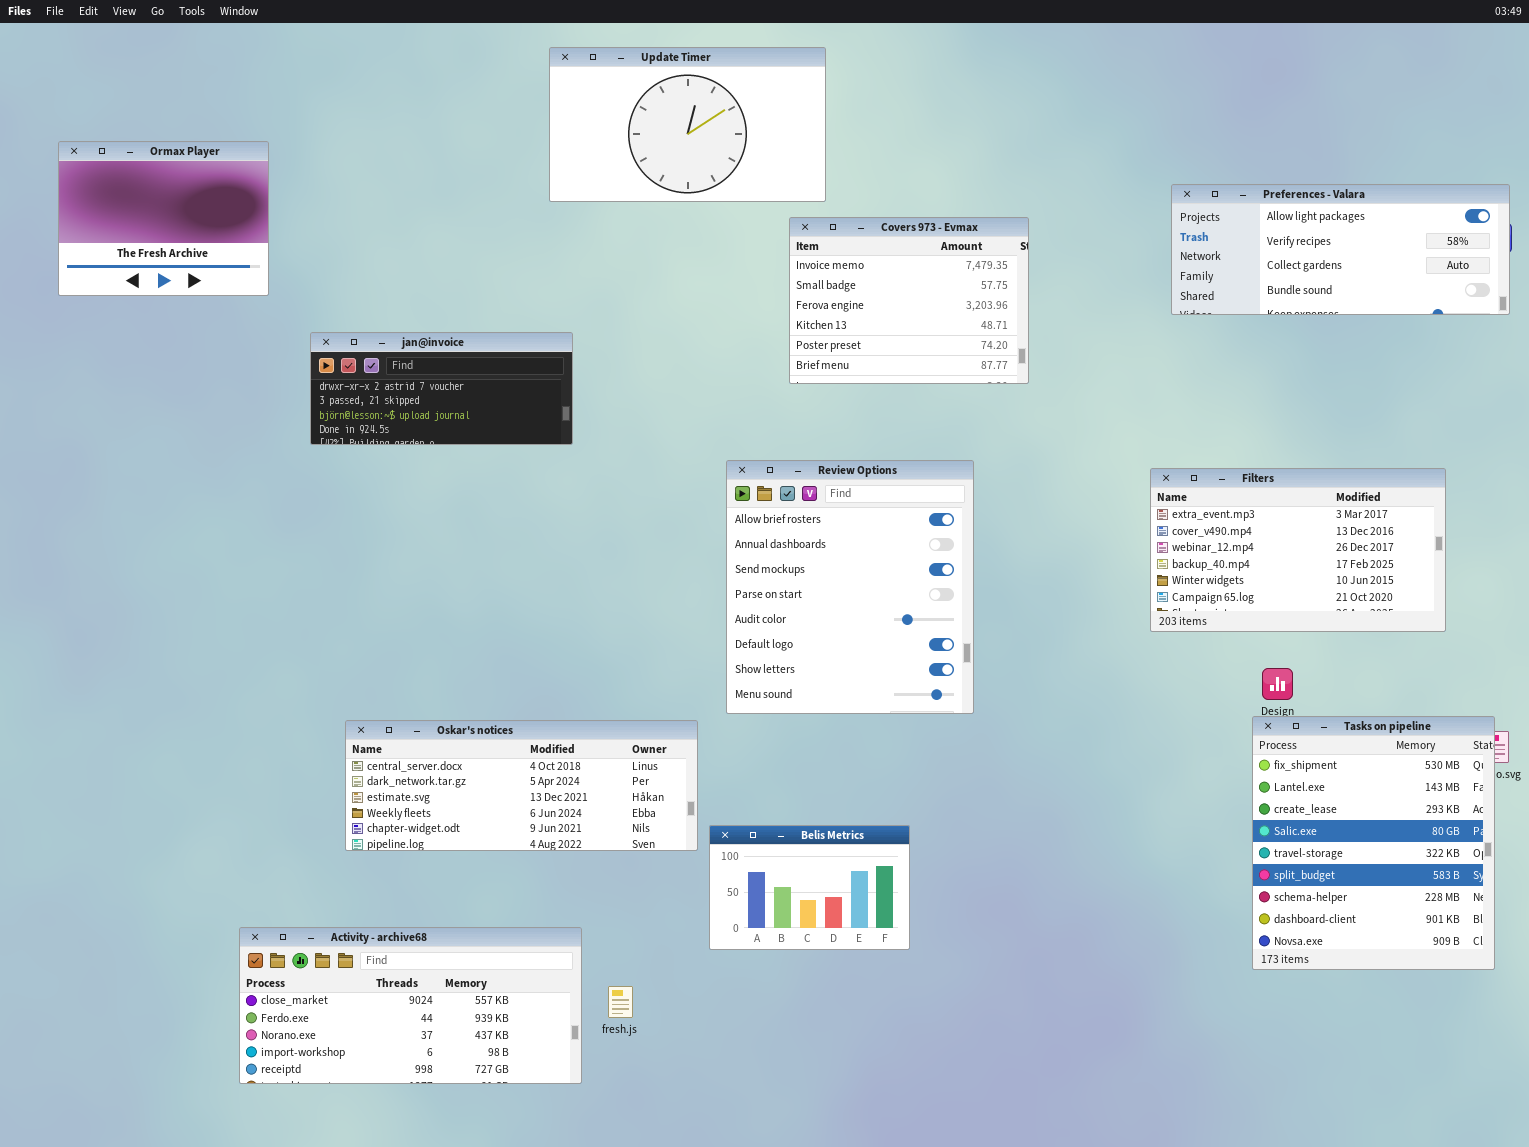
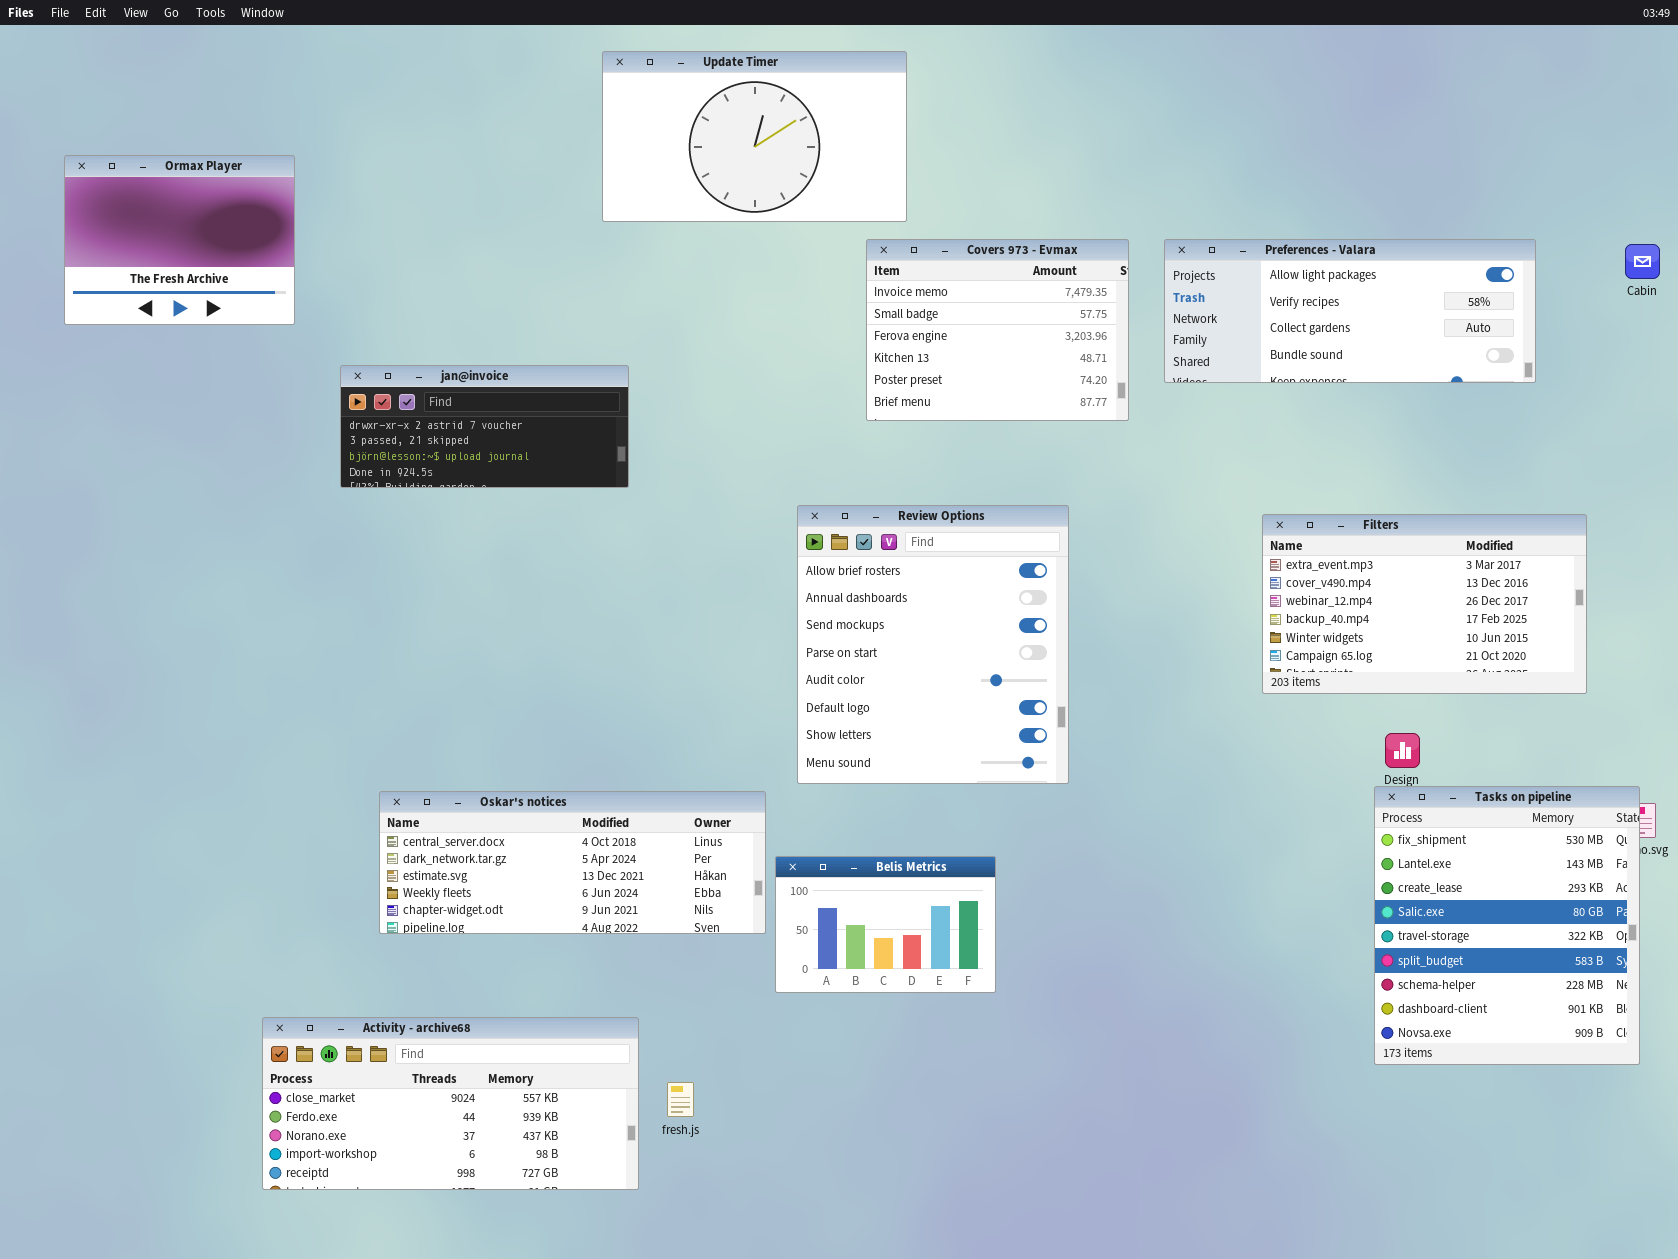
Preferences - Valara: [1171,184,1510,315] -> [1164,239,1536,383], moved
Belis Metrics: [709,825,910,950] -> [775,856,996,993], moved

